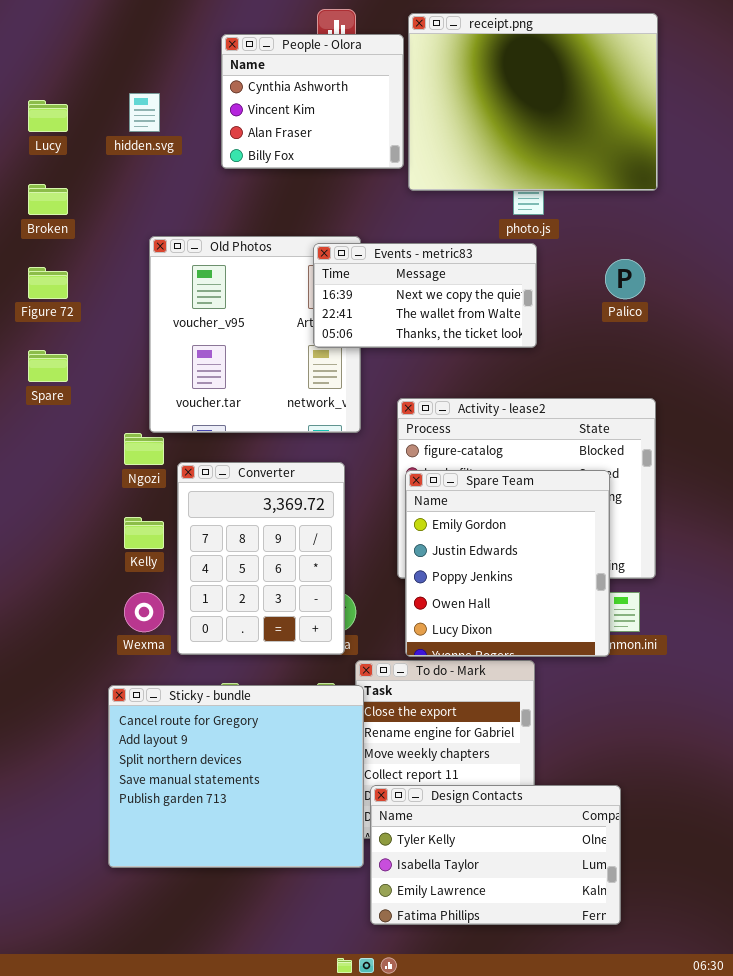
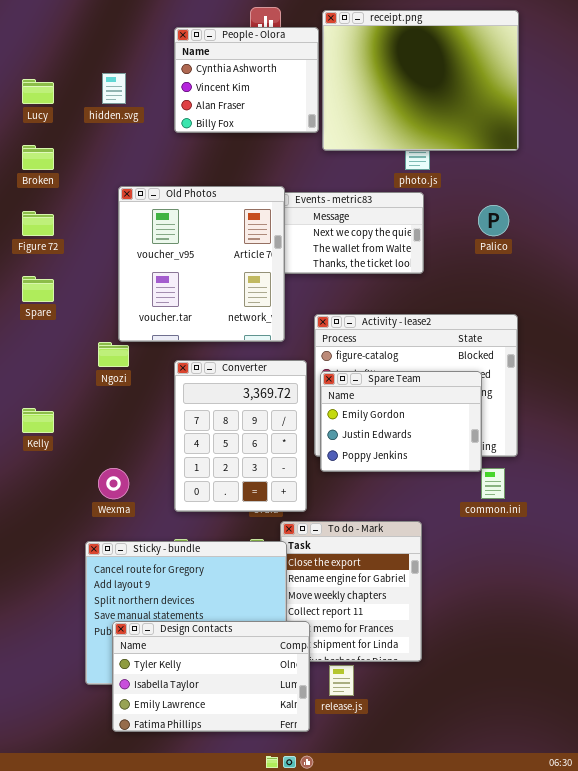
Old Photos: [149,236,361,433] -> [118,186,285,342], raised
Converter: [177,462,345,655] -> [174,360,307,512], moved
Spare Team: [405,470,610,657] -> [320,371,482,472], resized
Kelly: [124,517,164,549] -> [22,408,54,433], moved
Design Contacts: [370,785,621,925] -> [112,621,310,732], moved

